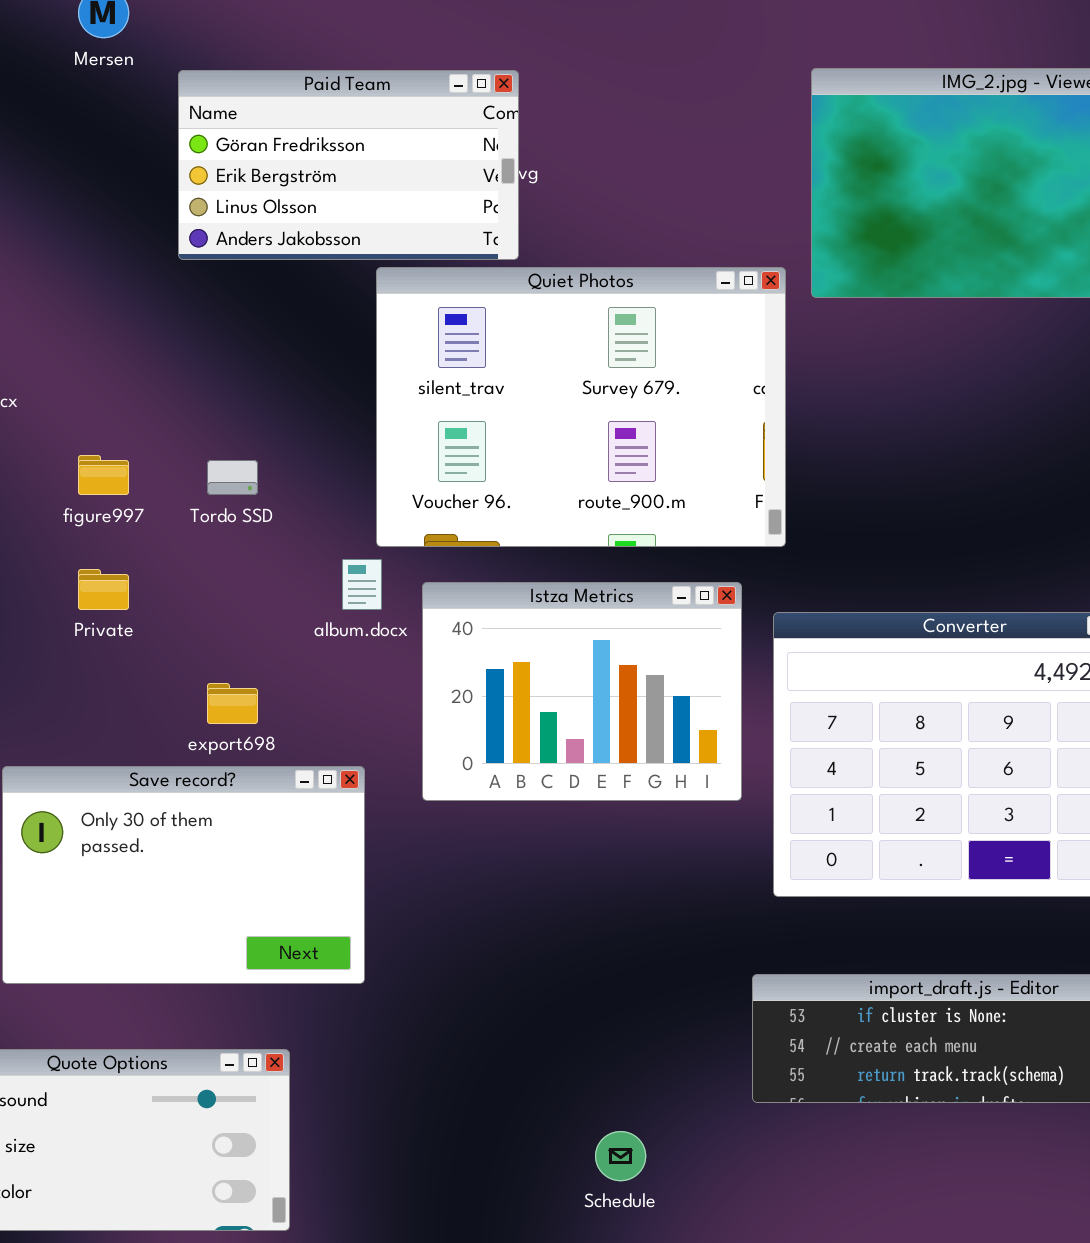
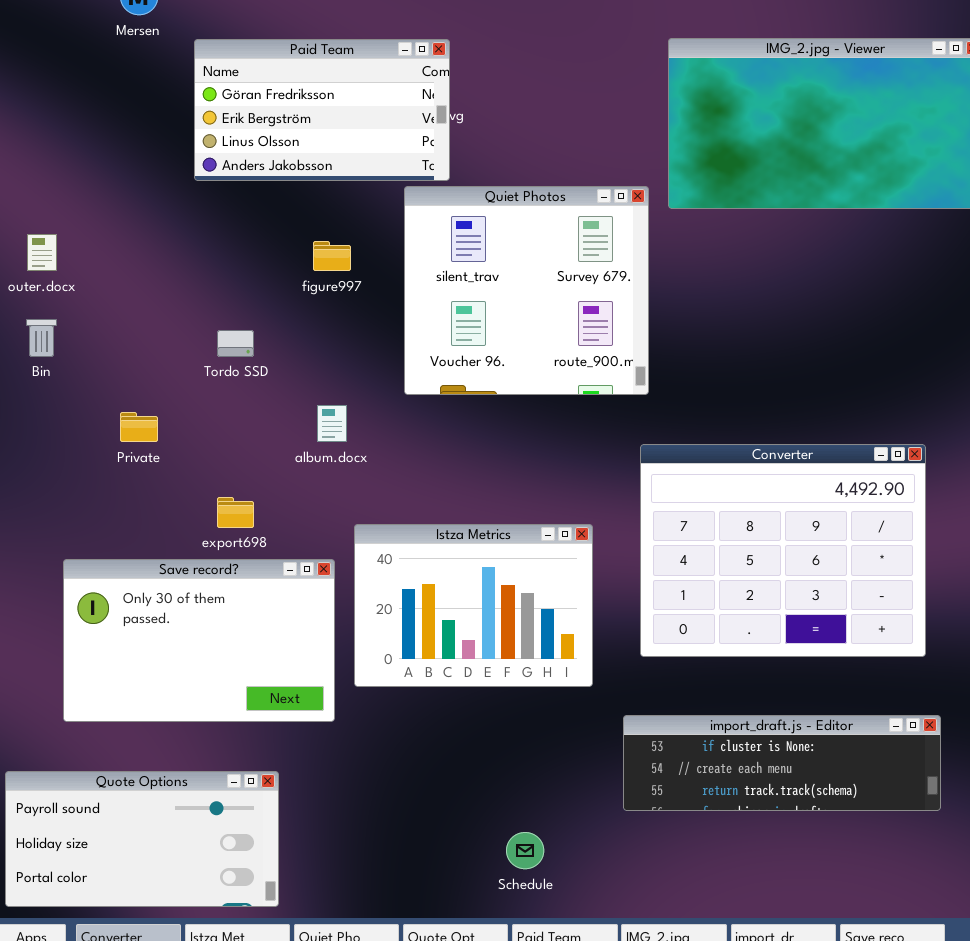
Quiet Photos: [376,267,786,547] -> [404,186,649,395], resized
figure997: [78,455,129,495] -> [313,241,351,271], moved
Istza Metrics: [422,582,742,801] -> [354,524,593,687], moved

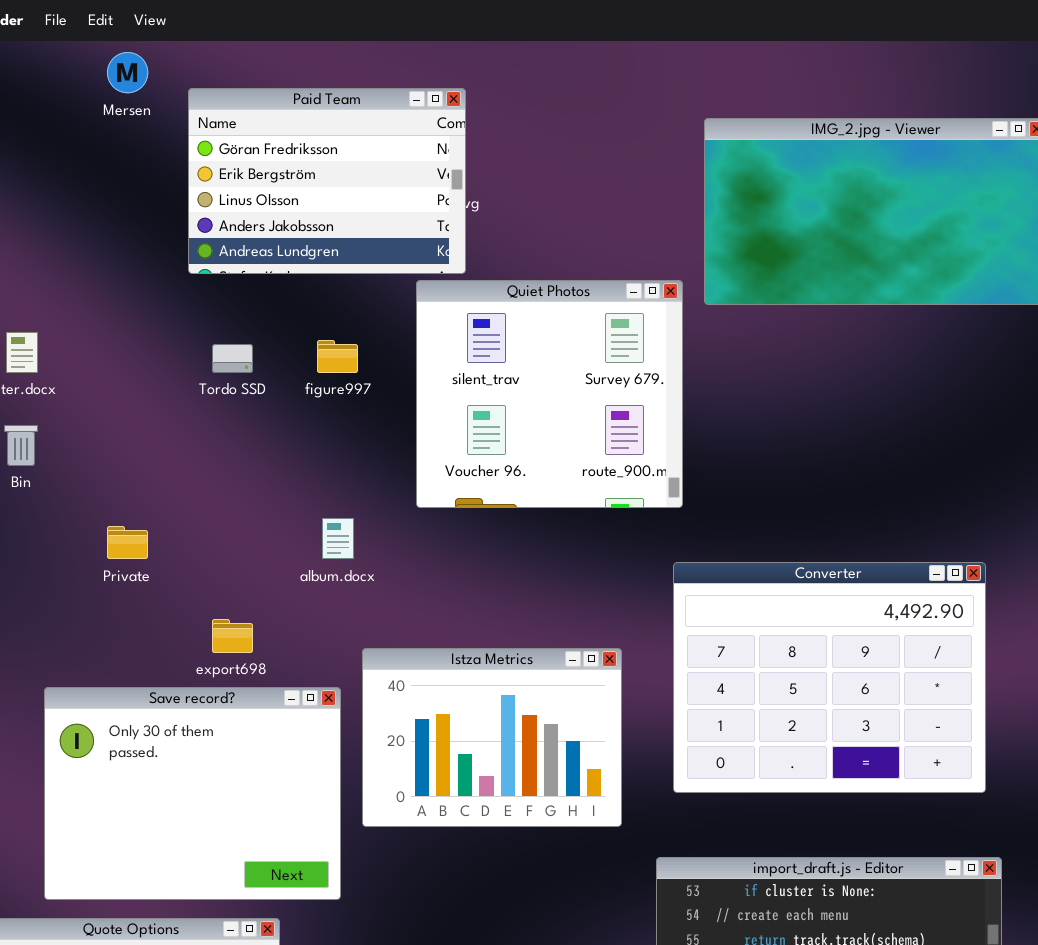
Paid Team: [194,39,450,181] -> [188,88,466,274], resized
Tordo SSD: [217,330,254,357] -> [212,344,253,373], moved
Save record?: [63,559,335,722] -> [44,687,341,900], resized

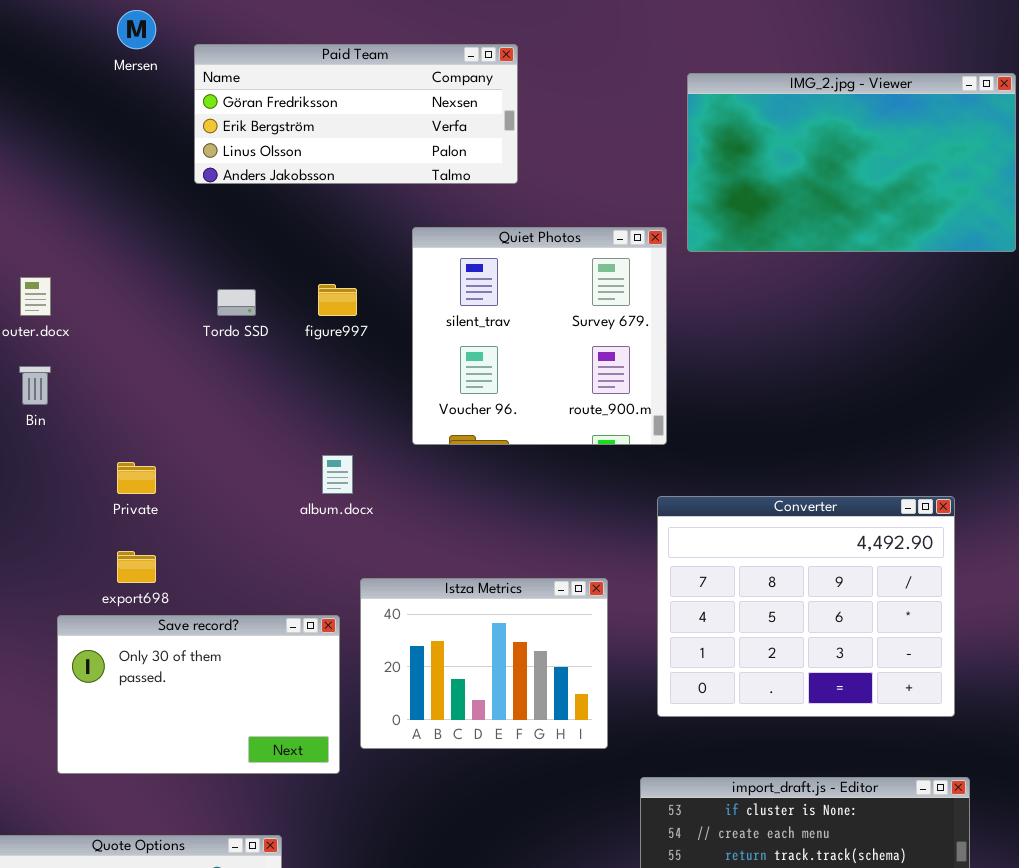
Paid Team: [188,88,466,274] -> [194,44,518,184], resized
export698: [212,619,253,653] -> [117,551,156,583], moved
Save record?: [44,687,341,900] -> [57,615,340,774], resized

